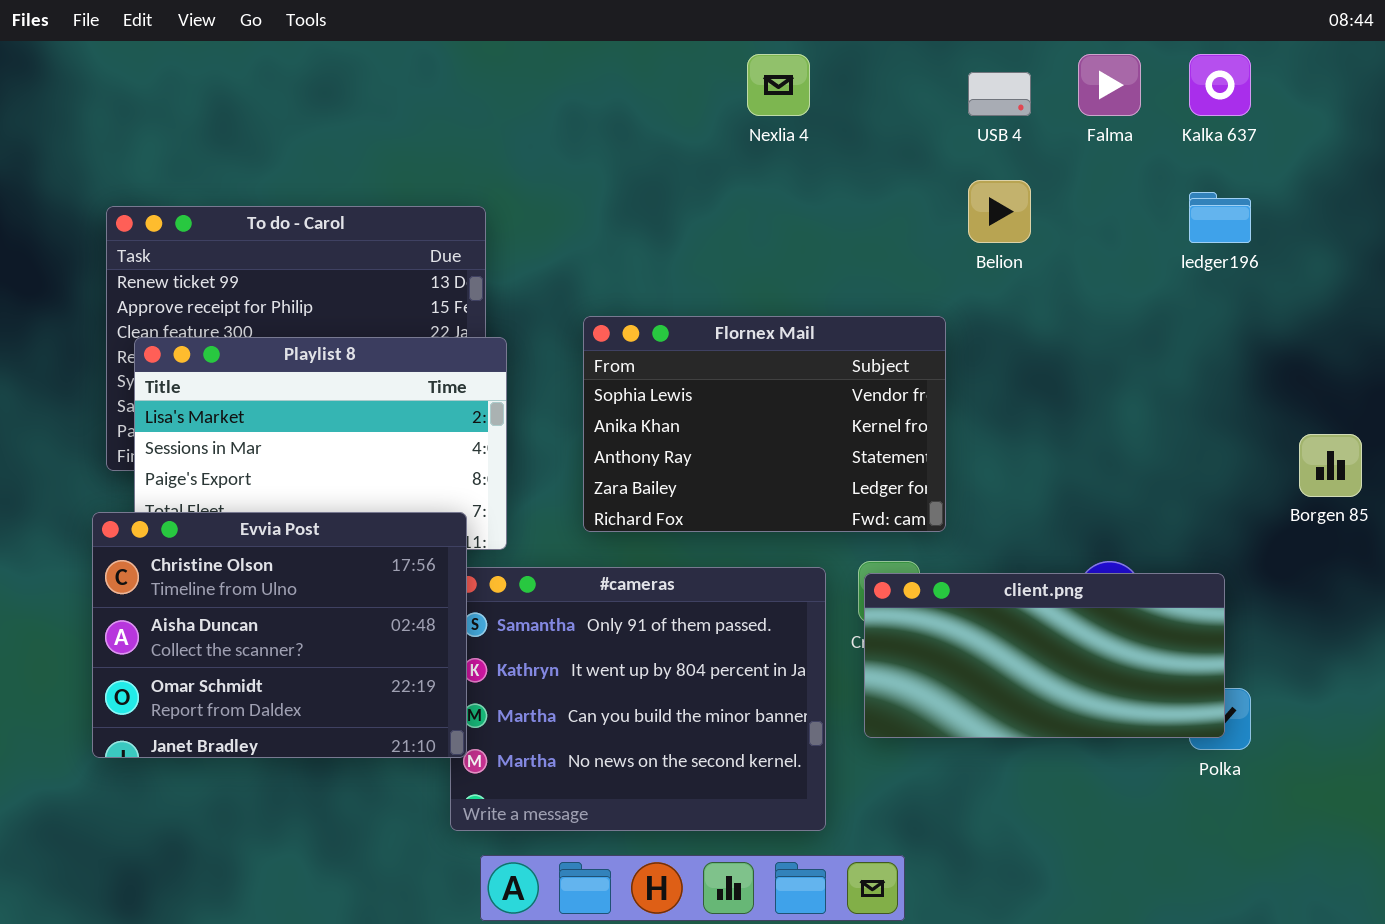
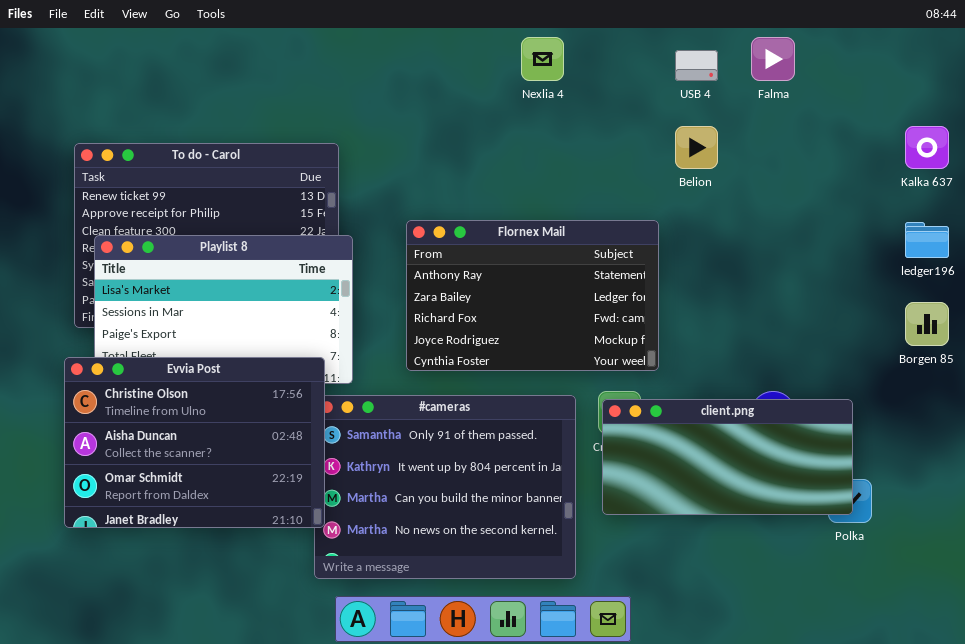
Kalka 637: [1189,54,1251,116] -> [905,126,949,169], moved
ledger196: [1189,192,1251,243] -> [905,222,949,258], moved
Flornex Mail: [583,316,946,532] -> [406,220,659,371], scrolled down 2 rows

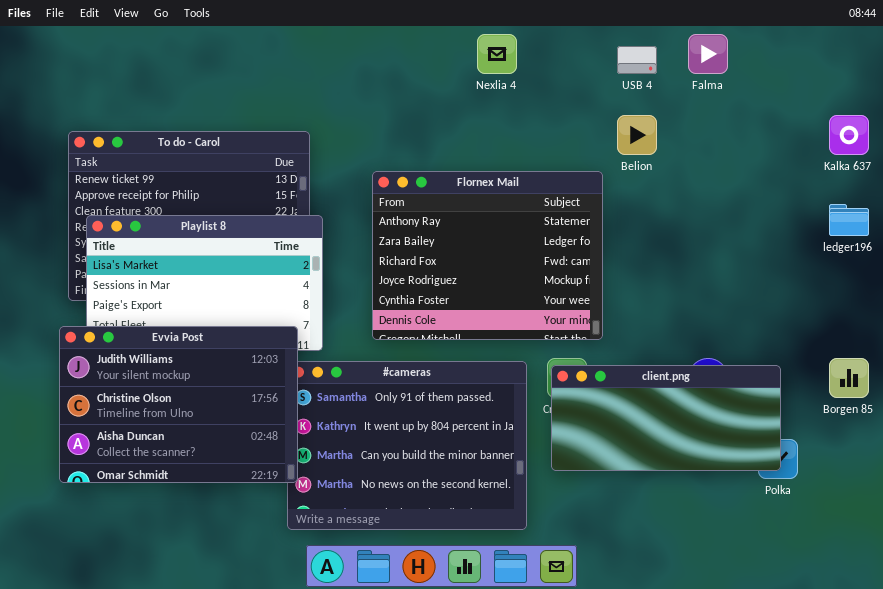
Flornex Mail: [406,220,659,371] -> [372,171,603,340], resized
Borgen 85: [905,302,949,346] -> [829,358,869,398], moved
Evvia Post: [64,357,325,528] -> [59,326,298,483], scrolled up 1 row

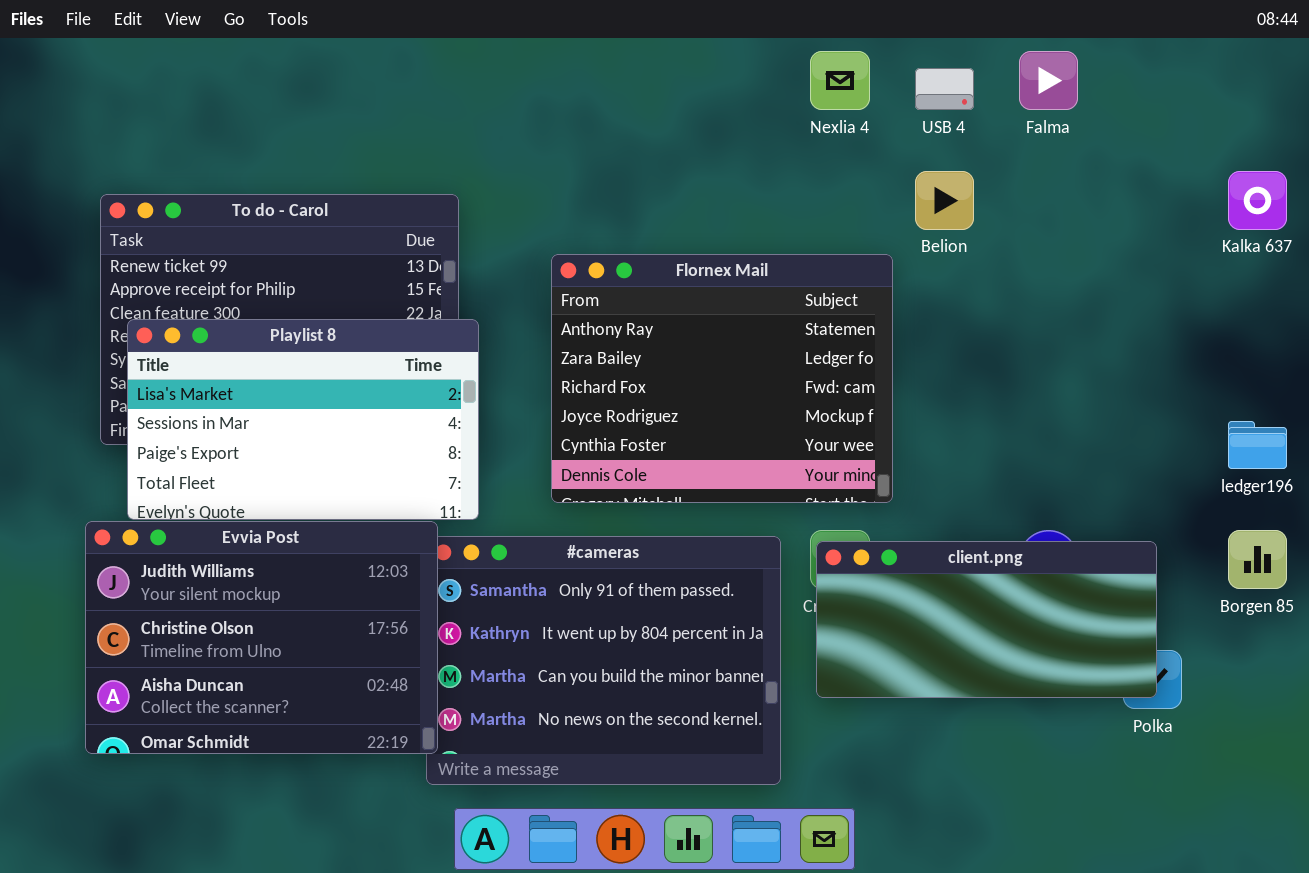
Nexlia 4: [477,34,517,74] -> [810,51,870,110], moved
ledger196: [829,204,869,236] -> [1228,421,1287,469], moved
Evvia Post: [59,326,298,483] -> [85,521,438,754], moved

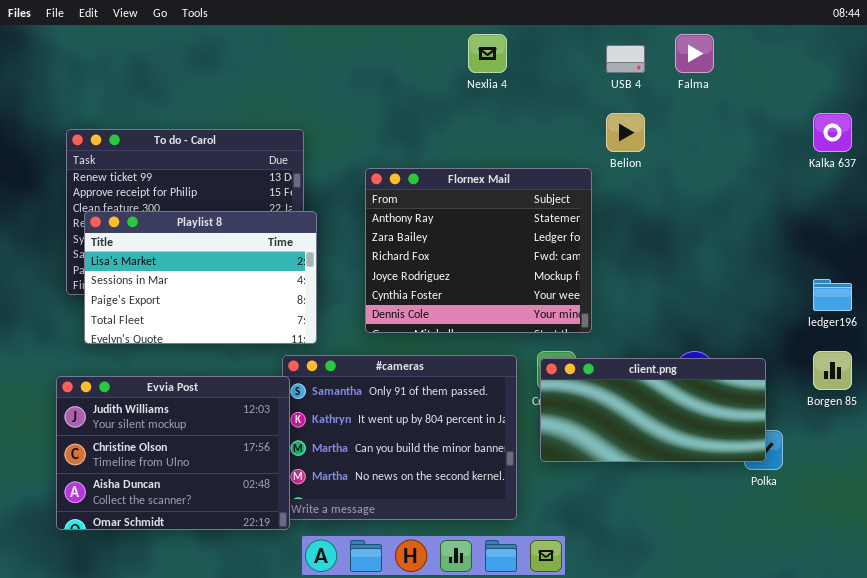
Nexlia 4: [810,51,870,110] -> [468,34,507,73], moved
Evvia Post: [85,521,438,754] -> [56,376,290,530], moved

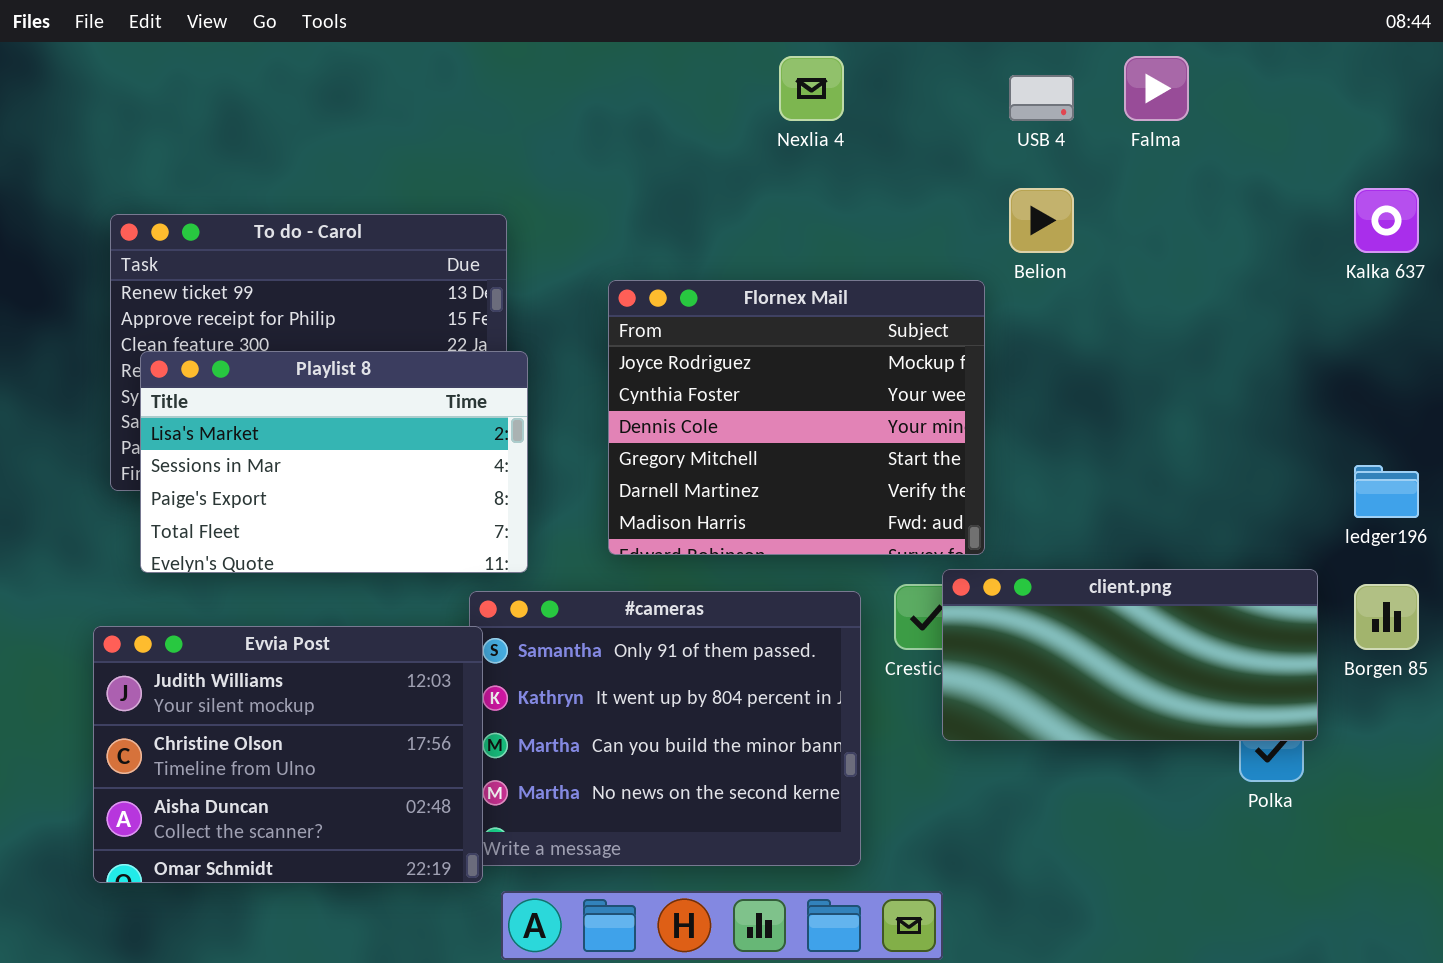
Flornex Mail: [365,168,592,333] -> [608,280,985,555], scrolled down 3 rows
client.png: [540,358,766,462] -> [942,569,1318,741], moved

